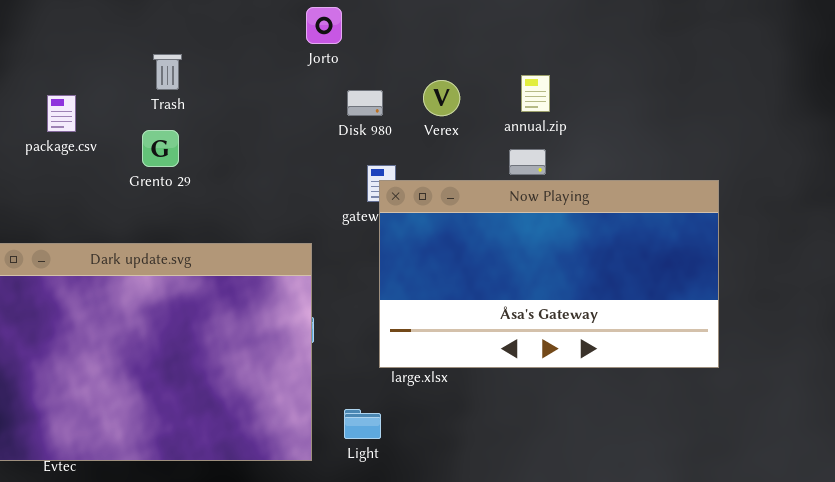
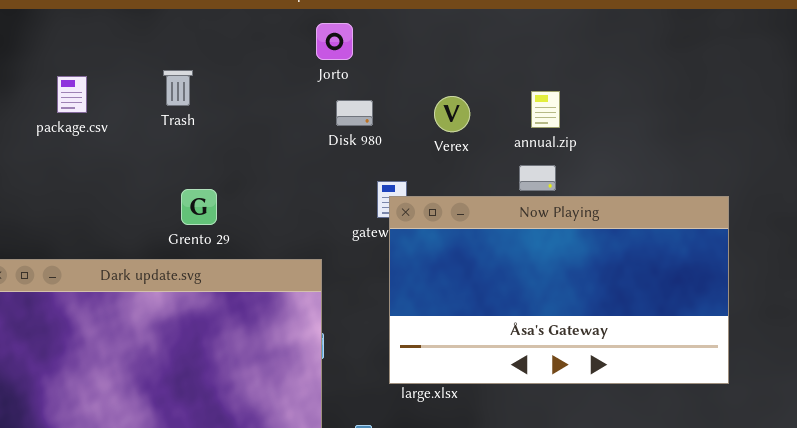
Disk 980: [347,90,383,116] -> [336,100,373,126], moved
package.csv: [47,95,76,132] -> [57,76,87,113], moved
Grento 29: [142,130,179,167] -> [181,189,217,225], moved

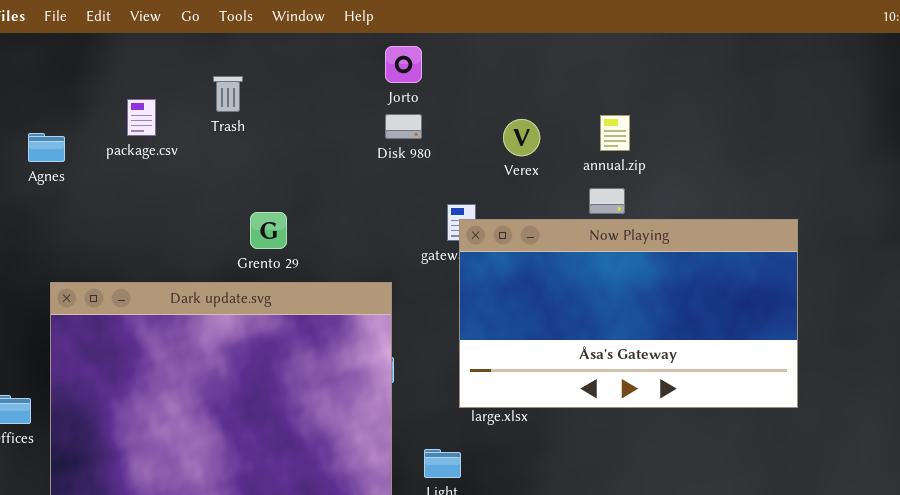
Trash: [163,70,193,106] -> [213,76,243,112], moved
Disk 980: [336,100,373,126] -> [385,114,422,139], moved

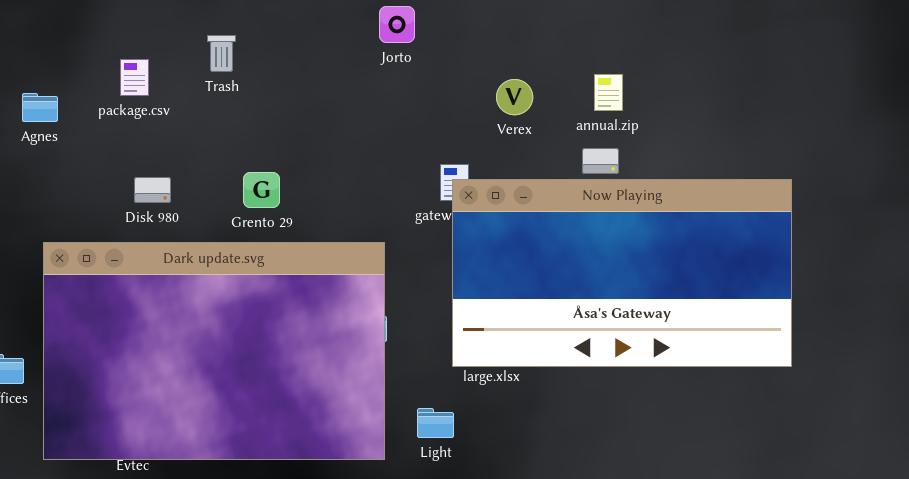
Disk 980: [385,114,422,139] -> [134,177,171,203], moved

